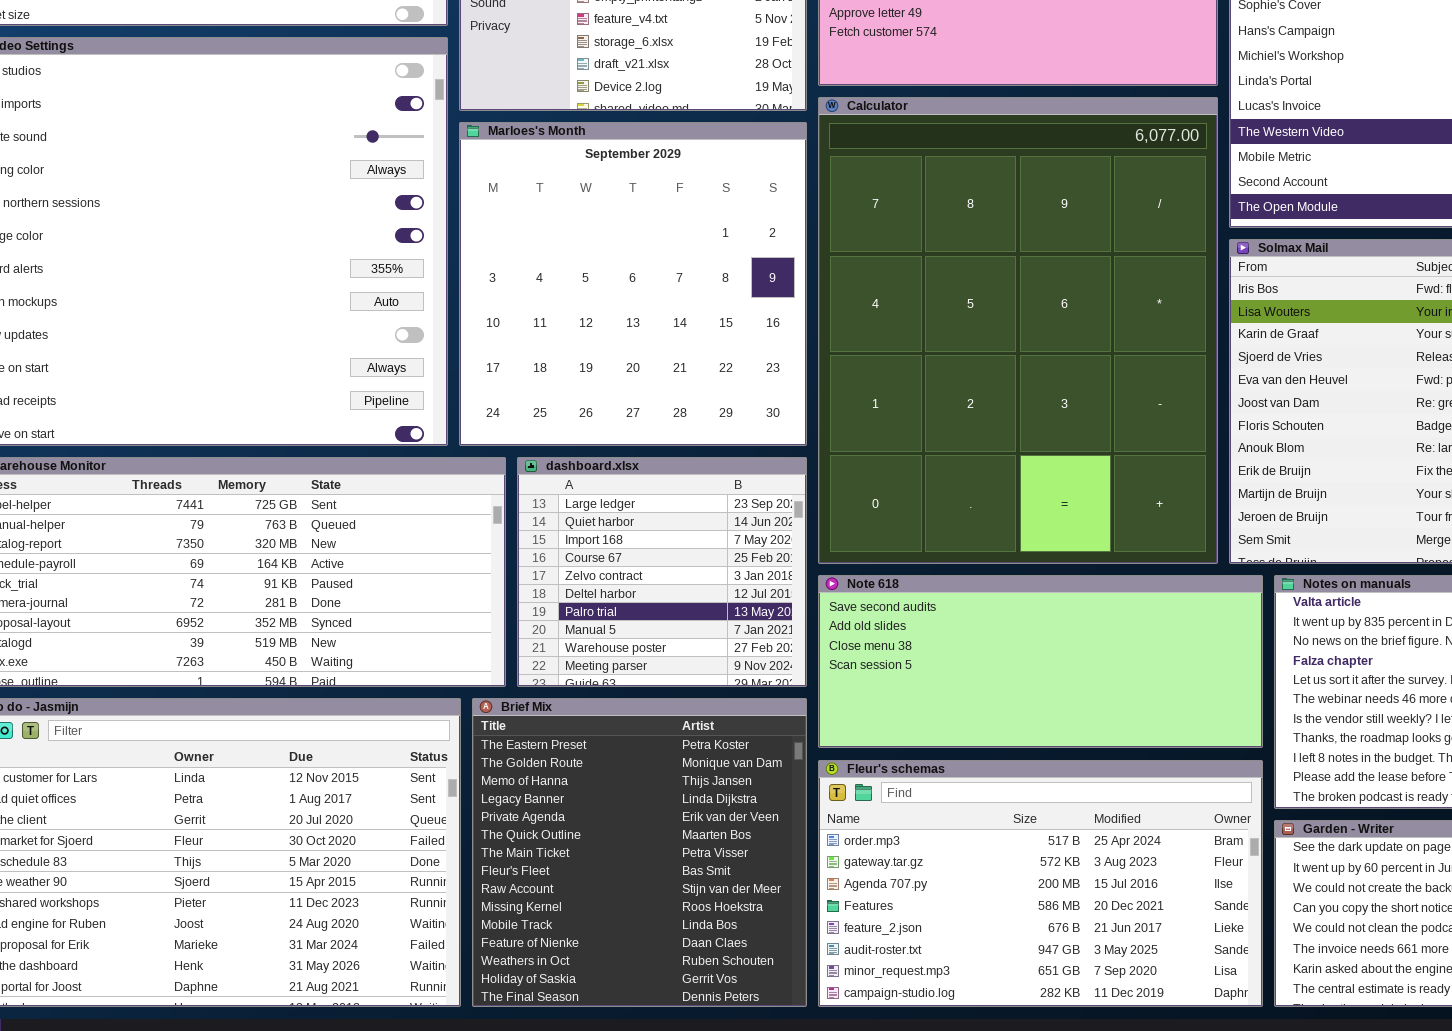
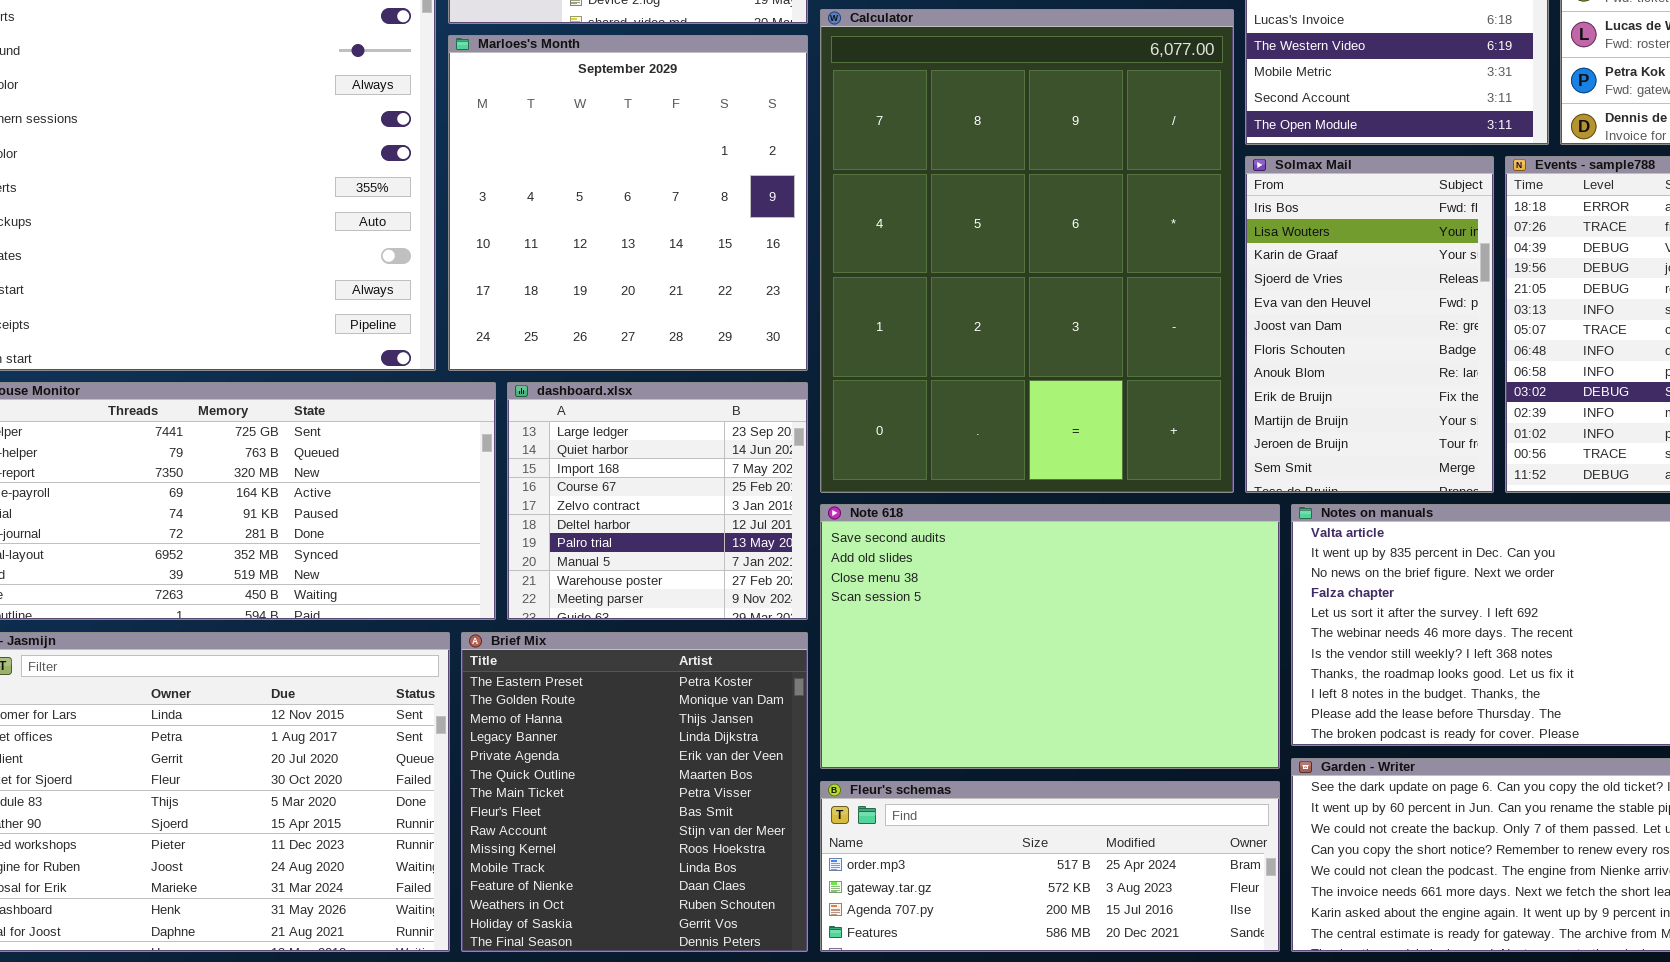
Note 618: [818,575,1263,748] -> [820,504,1280,769], resized
Fleur's schemas: [818,760,1263,1007] -> [820,781,1280,952], resized

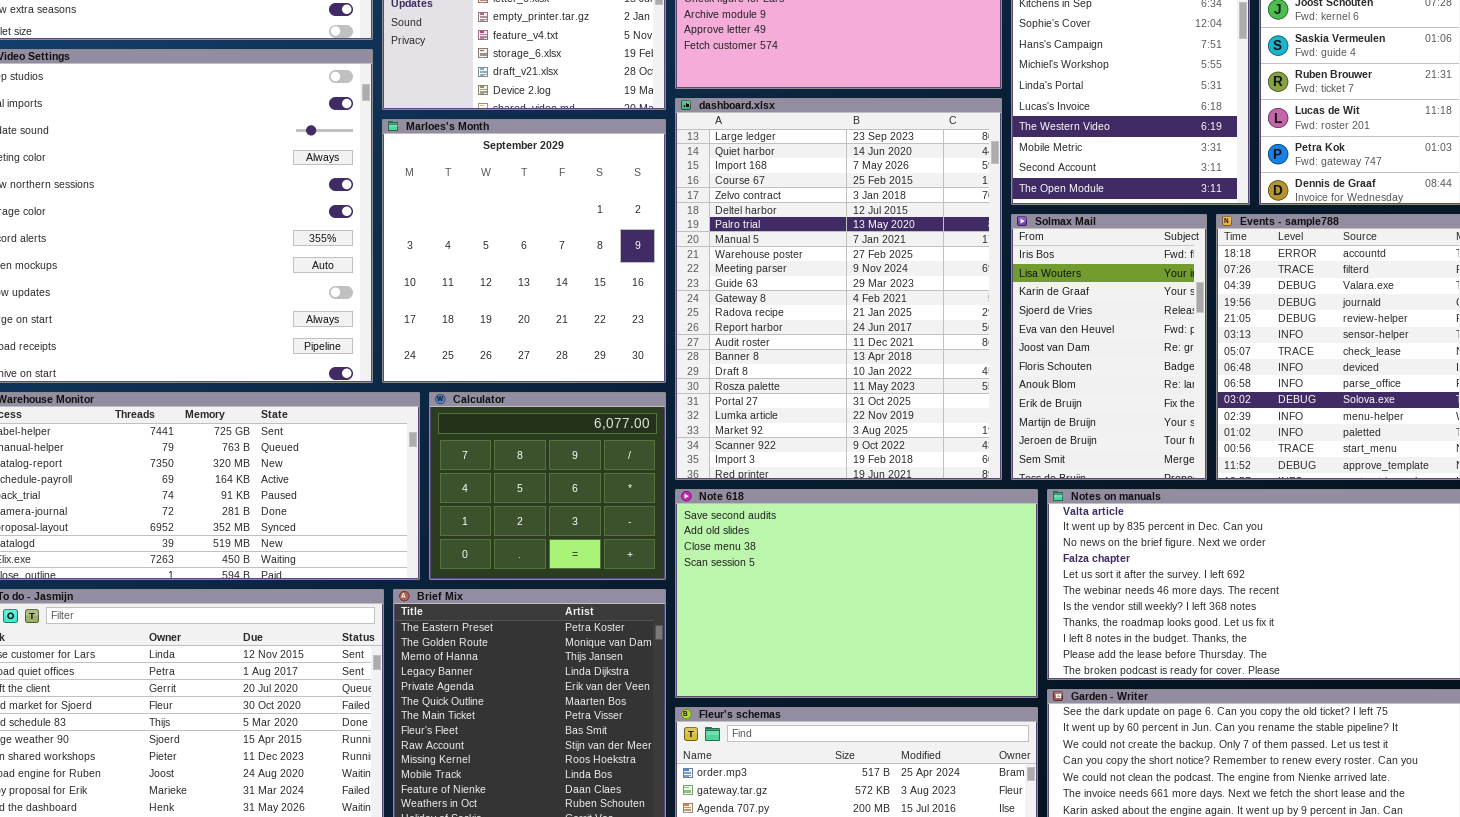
Calculator: [820,9,1234,493] -> [429,392,666,580], moved, resized
dashboard.xlsx: [507,382,808,620] -> [675,98,1002,480], moved, resized

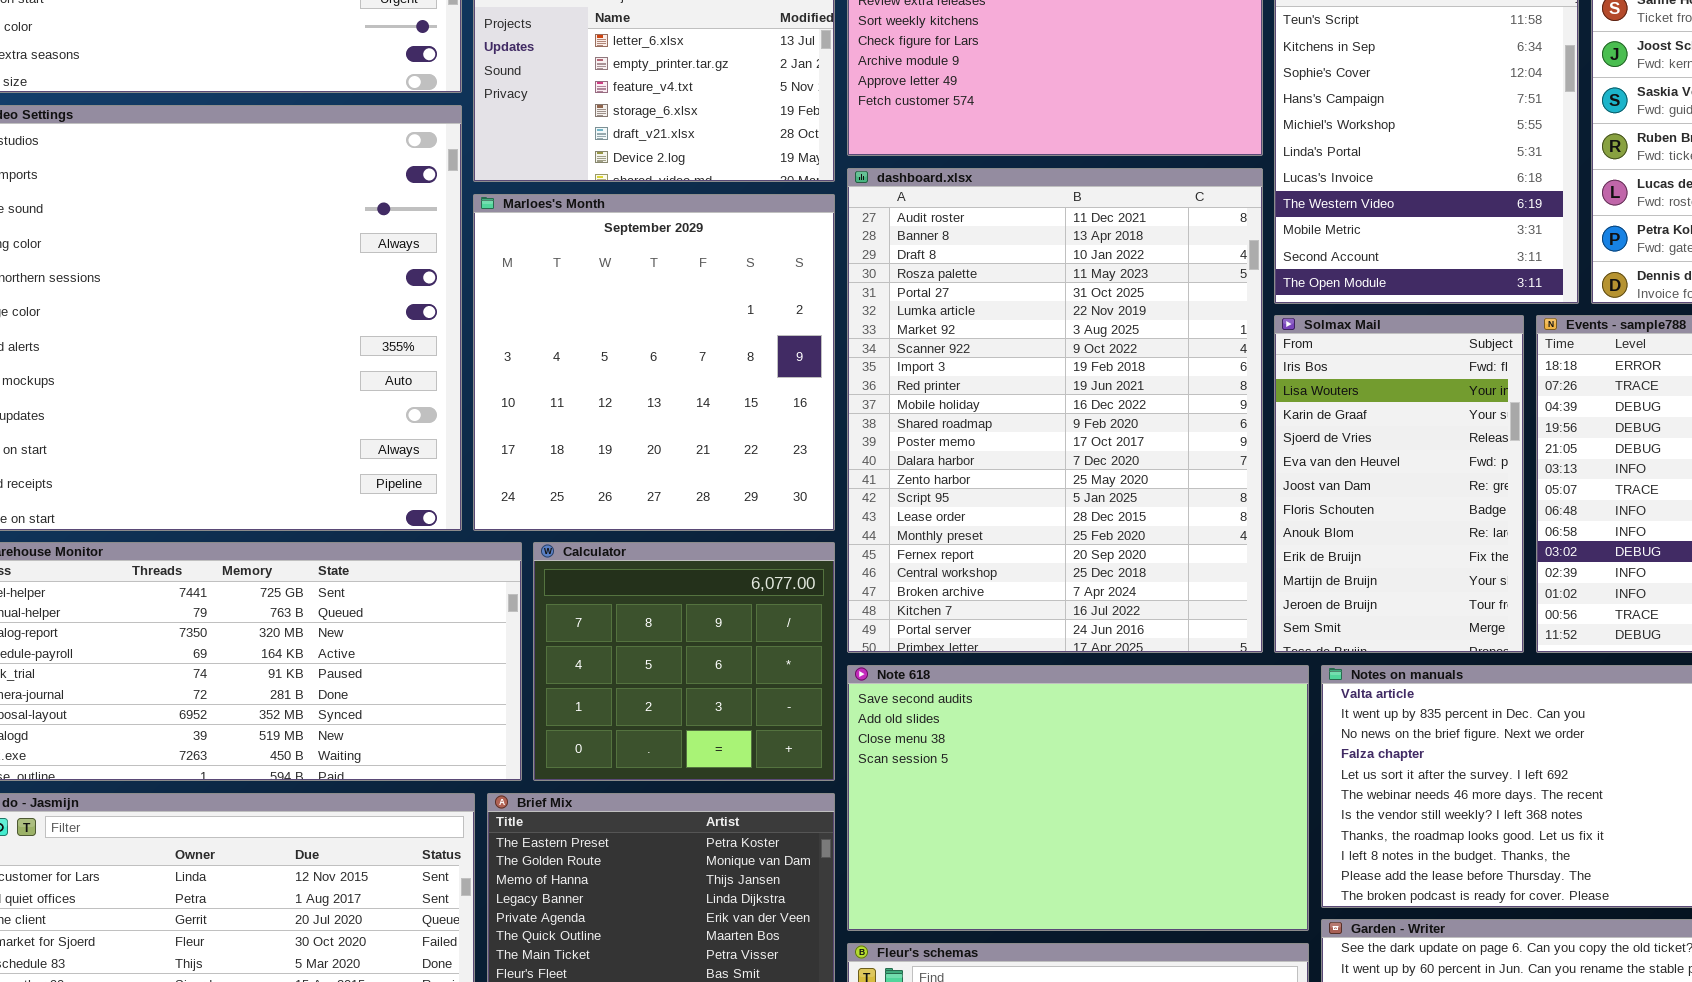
dashboard.xlsx: [675,98,1002,480] -> [847,168,1263,653], scrolled down 14 rows

